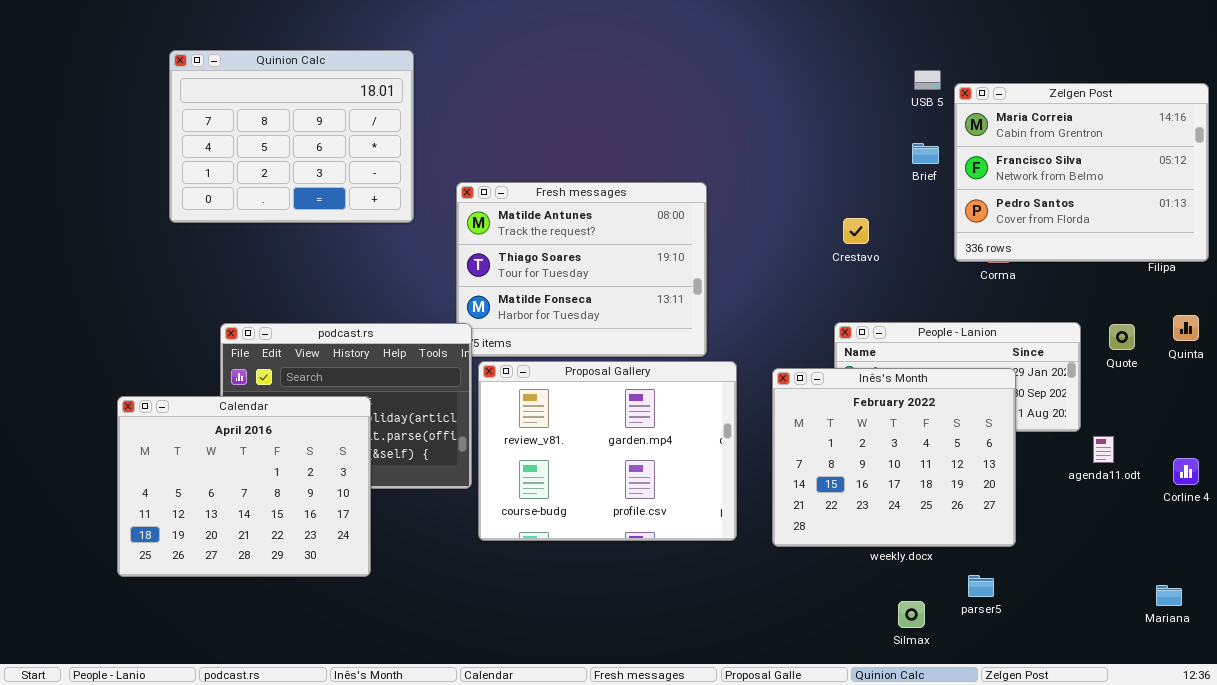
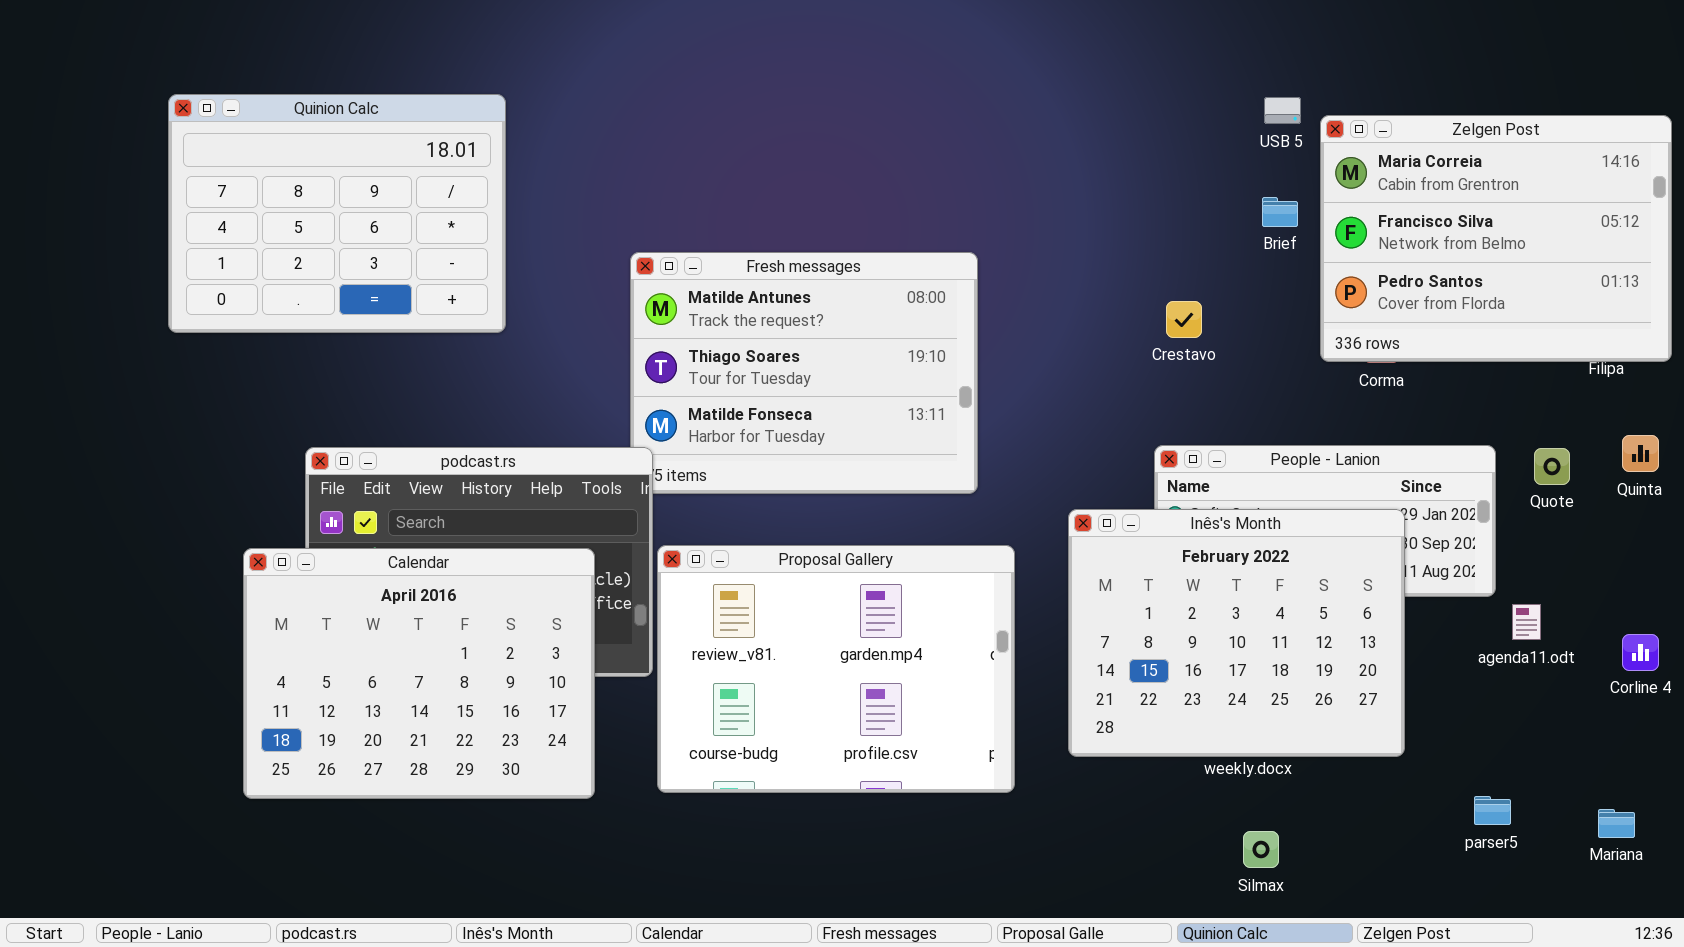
Quinion Calc: [169,50,414,223] -> [168,94,506,333], moved
Proposal Gallery: [478,361,737,541] -> [657,545,1015,793], moved
Calendar: [117,396,371,577] -> [243,548,595,799], moved
parser5: [968,575,994,597] -> [1474,796,1511,825], moved

